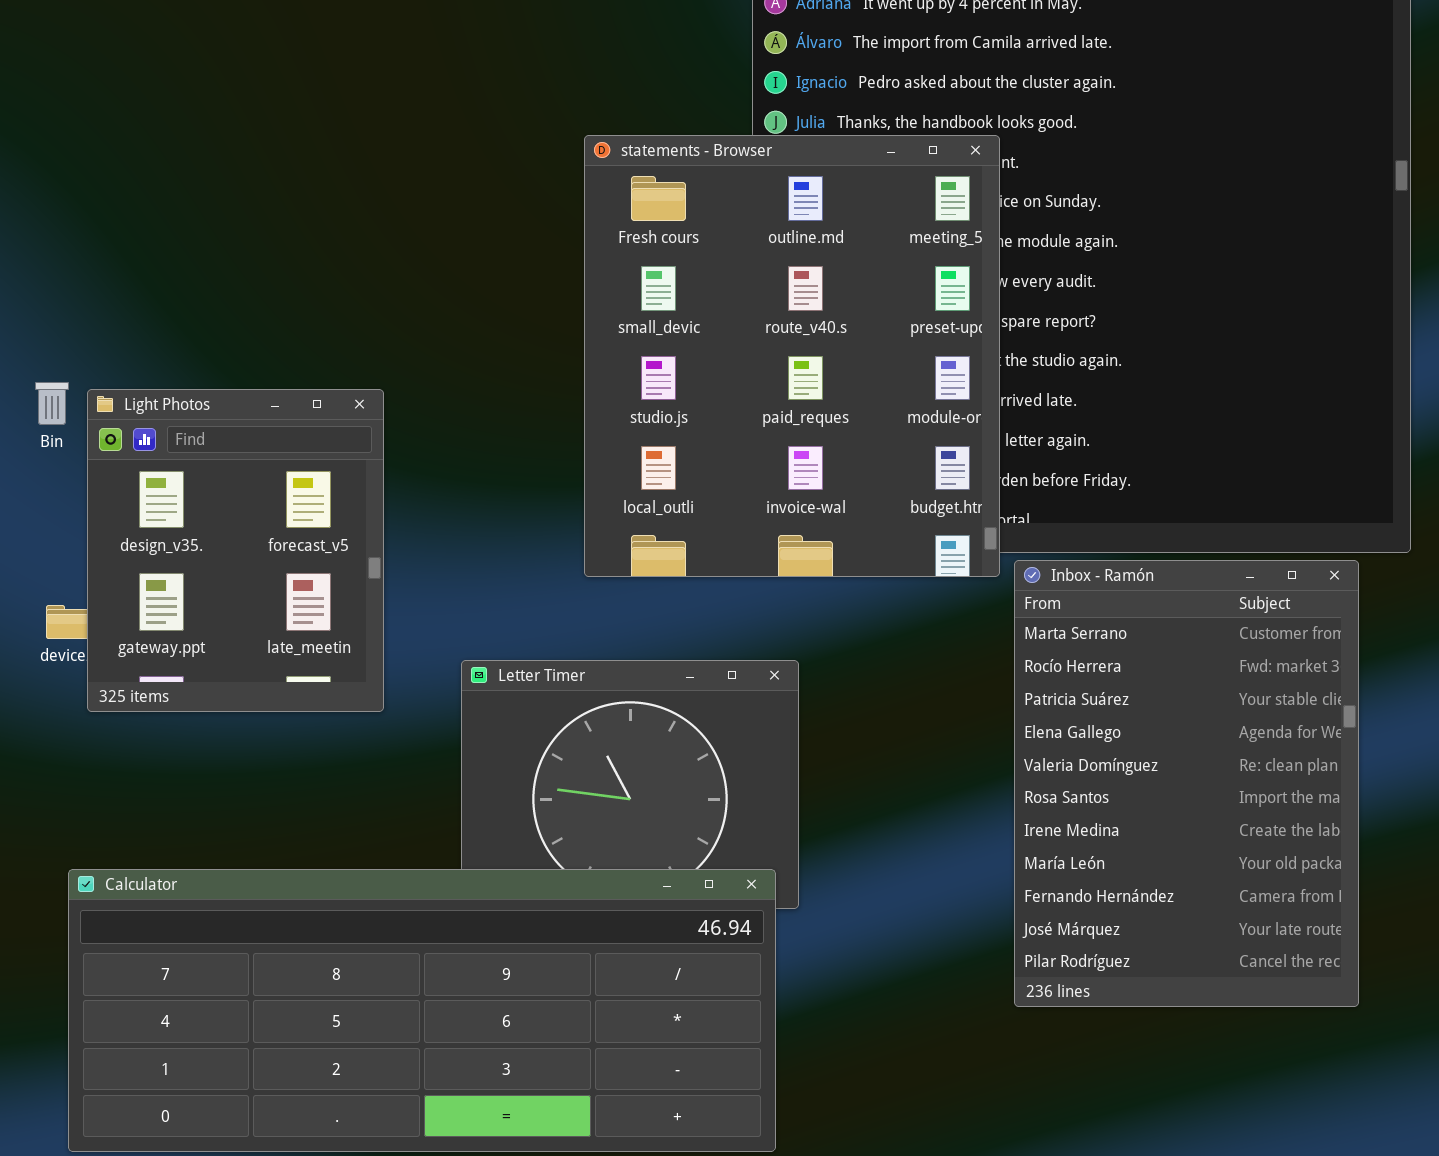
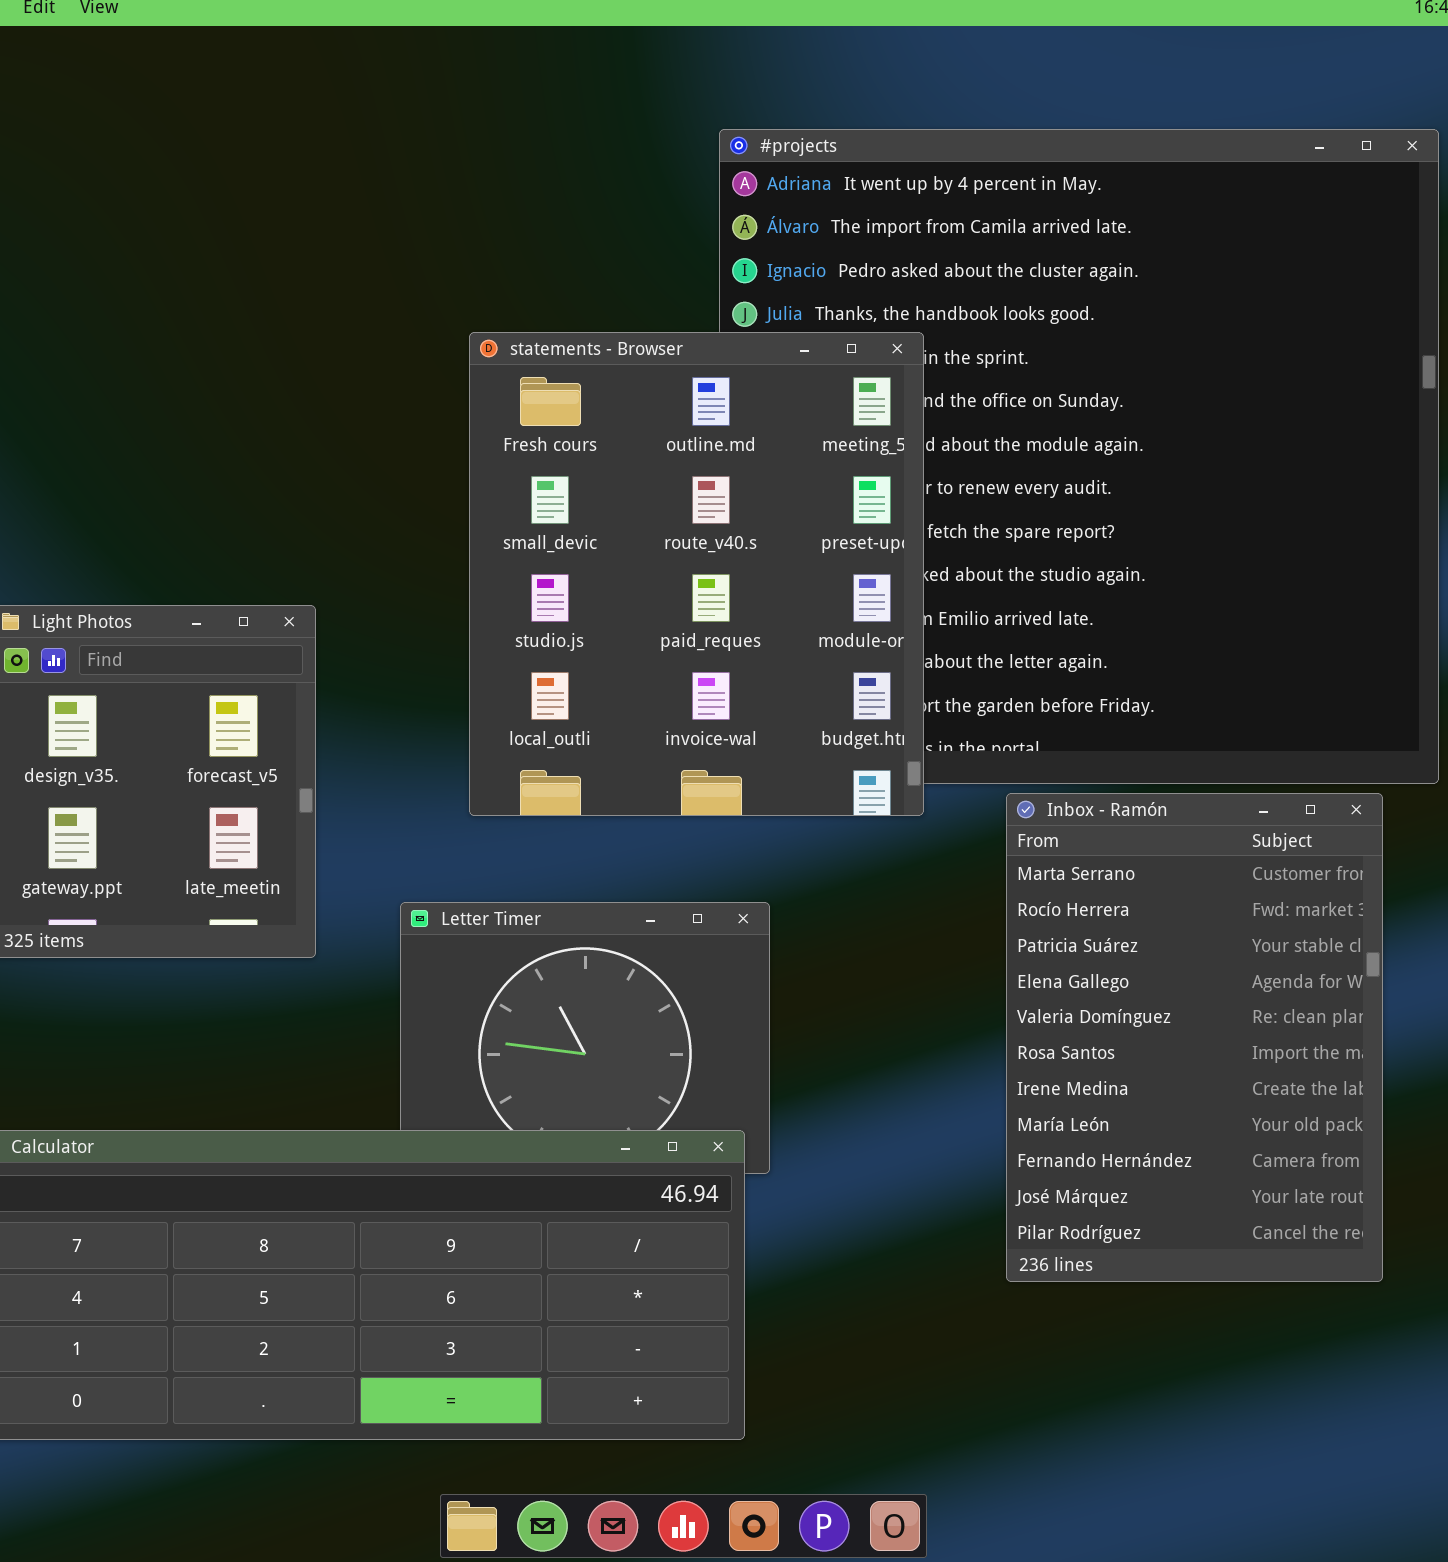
statements - Browser: [584,135,1000,577] -> [469,332,924,816], moved

